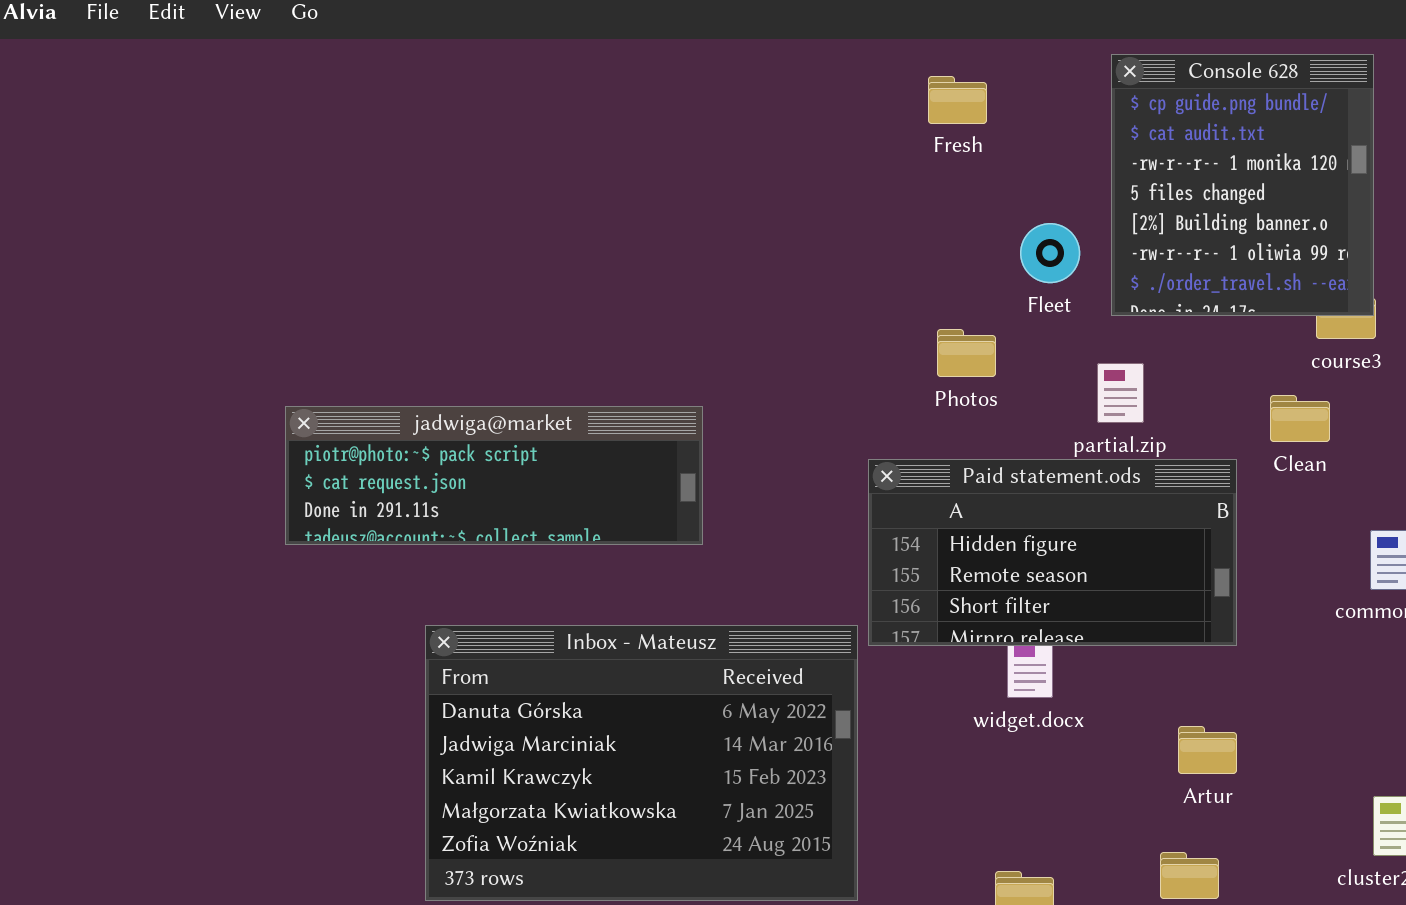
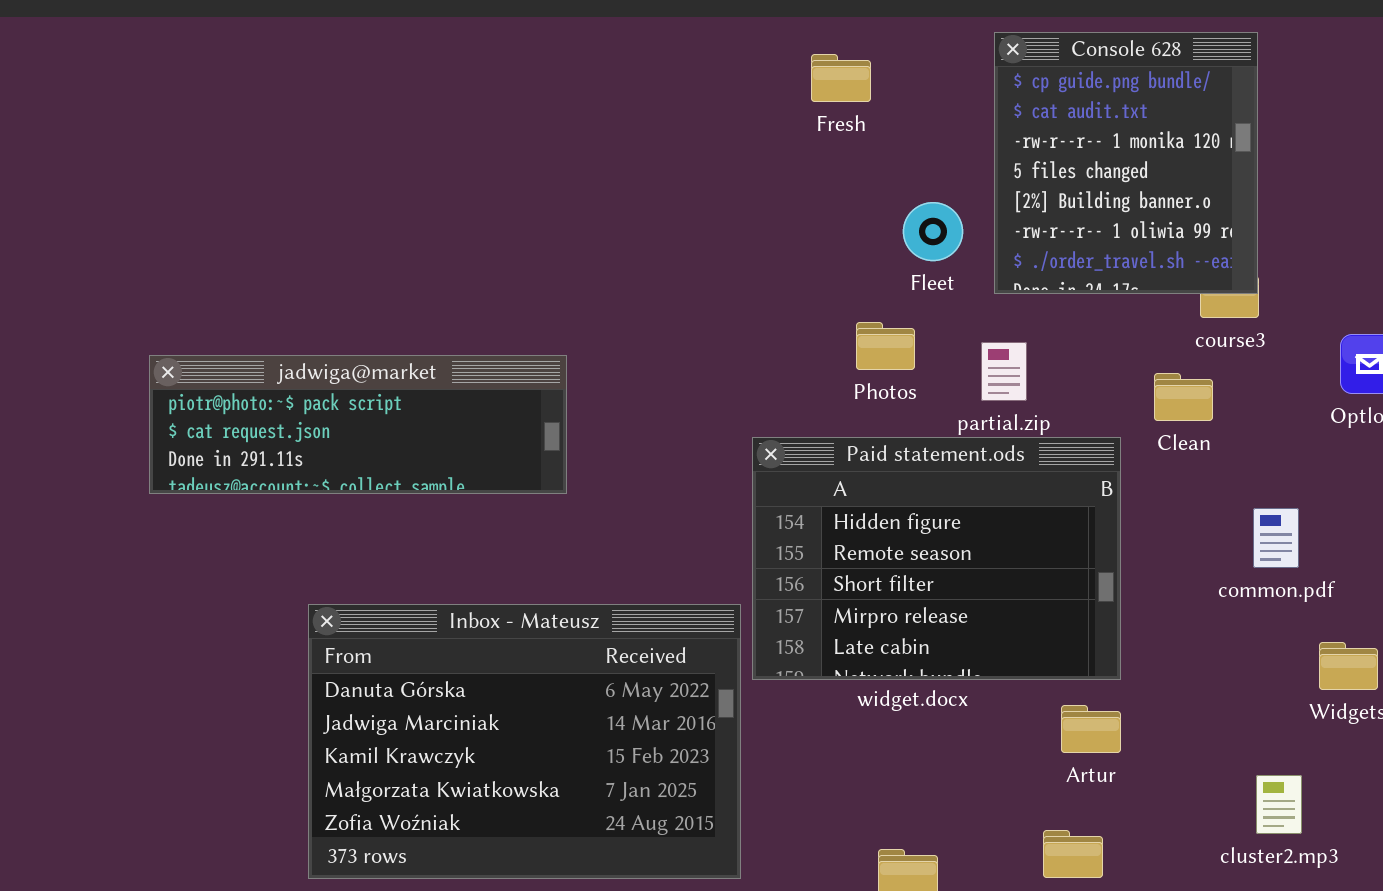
Photos: [937,329,996,377] -> [856,322,915,370], moved
jadwiga@market: [285,406,703,545] -> [149,355,567,494], moved
Paid statement.ods: [868,459,1237,646] -> [752,437,1121,680], resized

